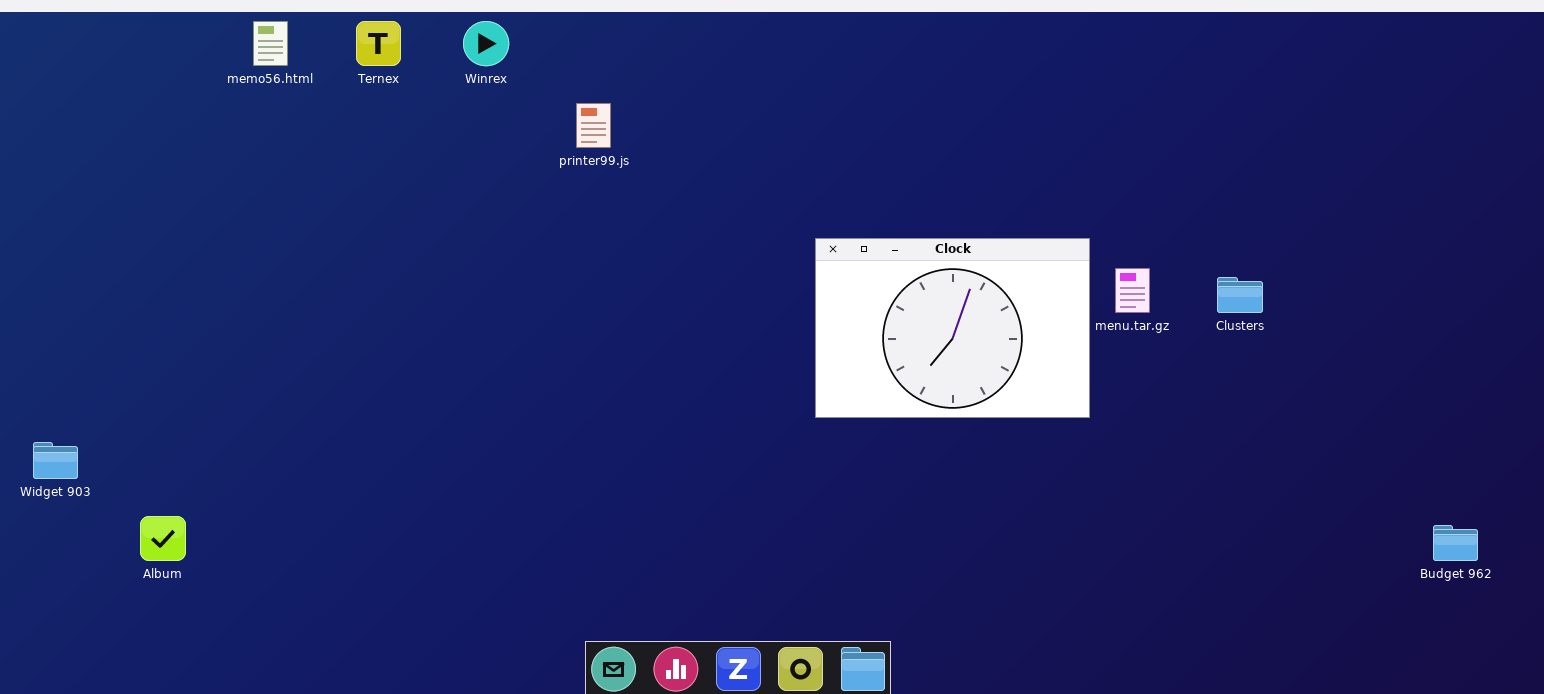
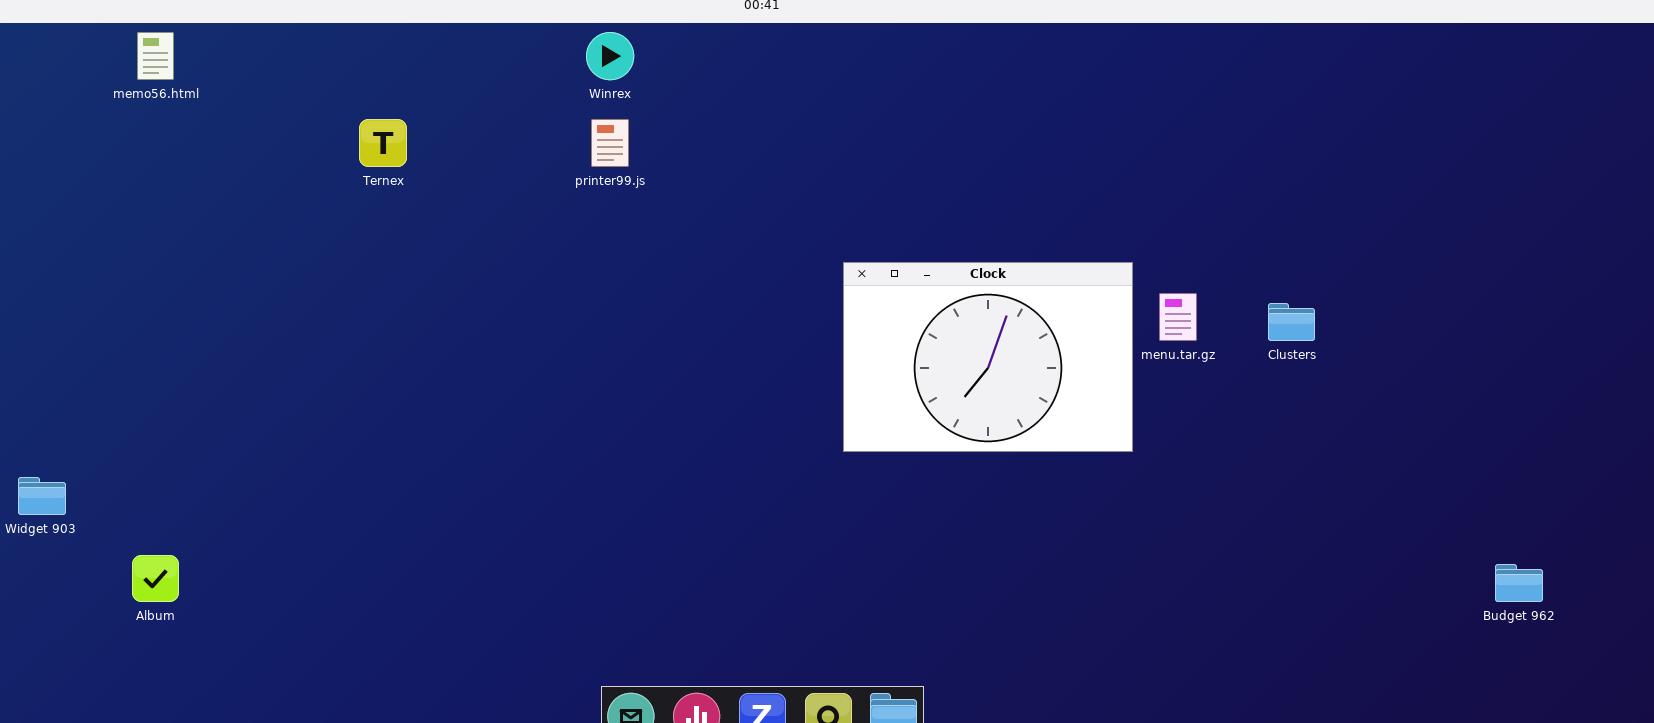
memo56.html: [253,21,288,66] -> [137,32,174,80], moved
Ternex: [356,21,401,66] -> [359,119,407,167], moved
Winrex: [463,21,509,66] -> [586,32,634,80], moved

